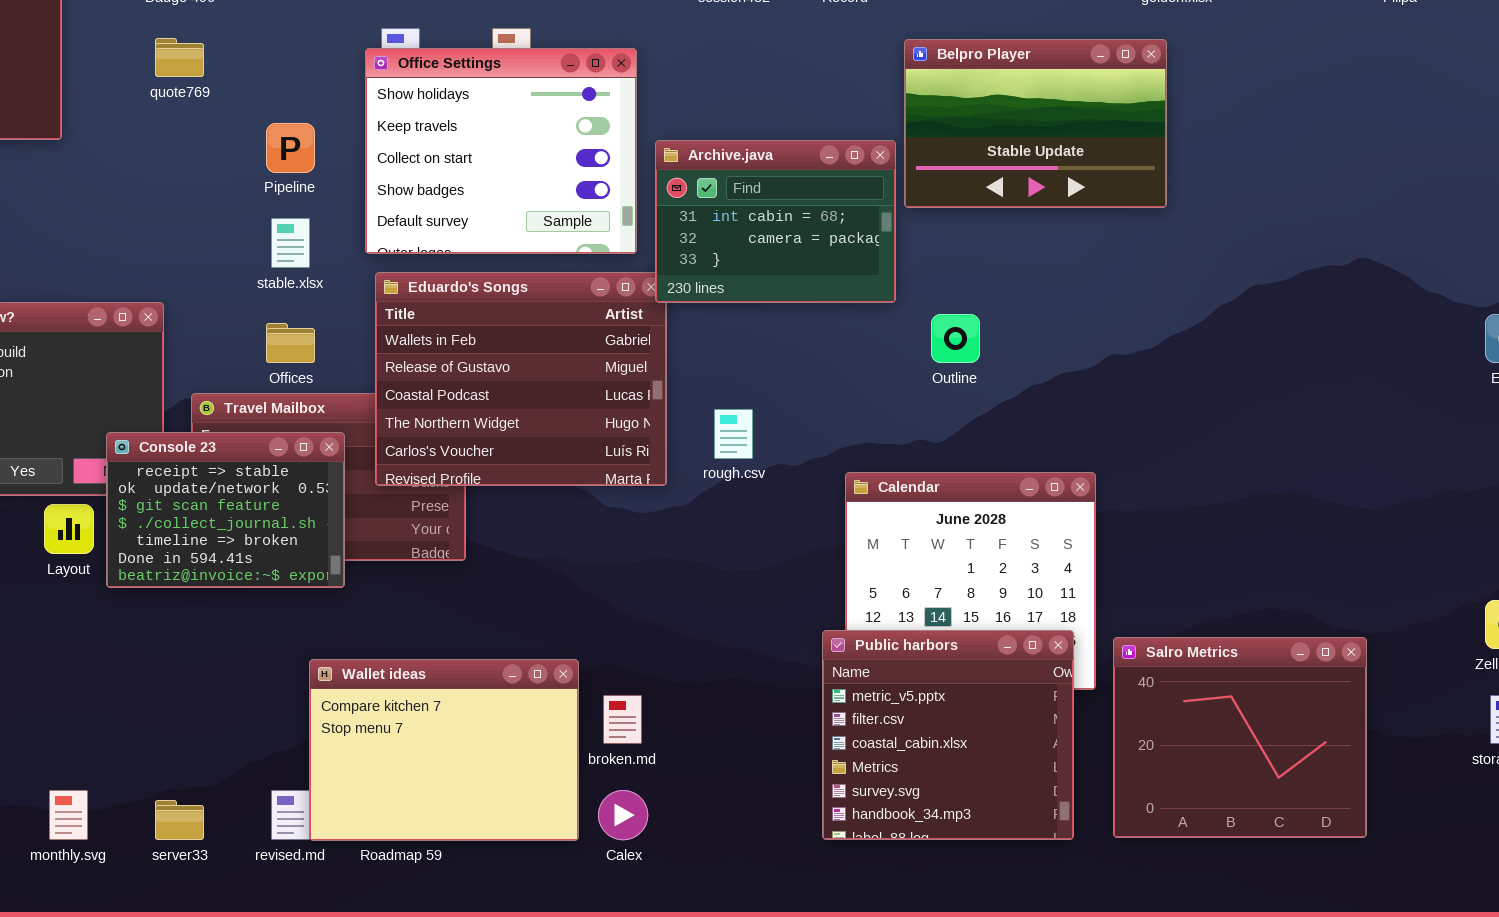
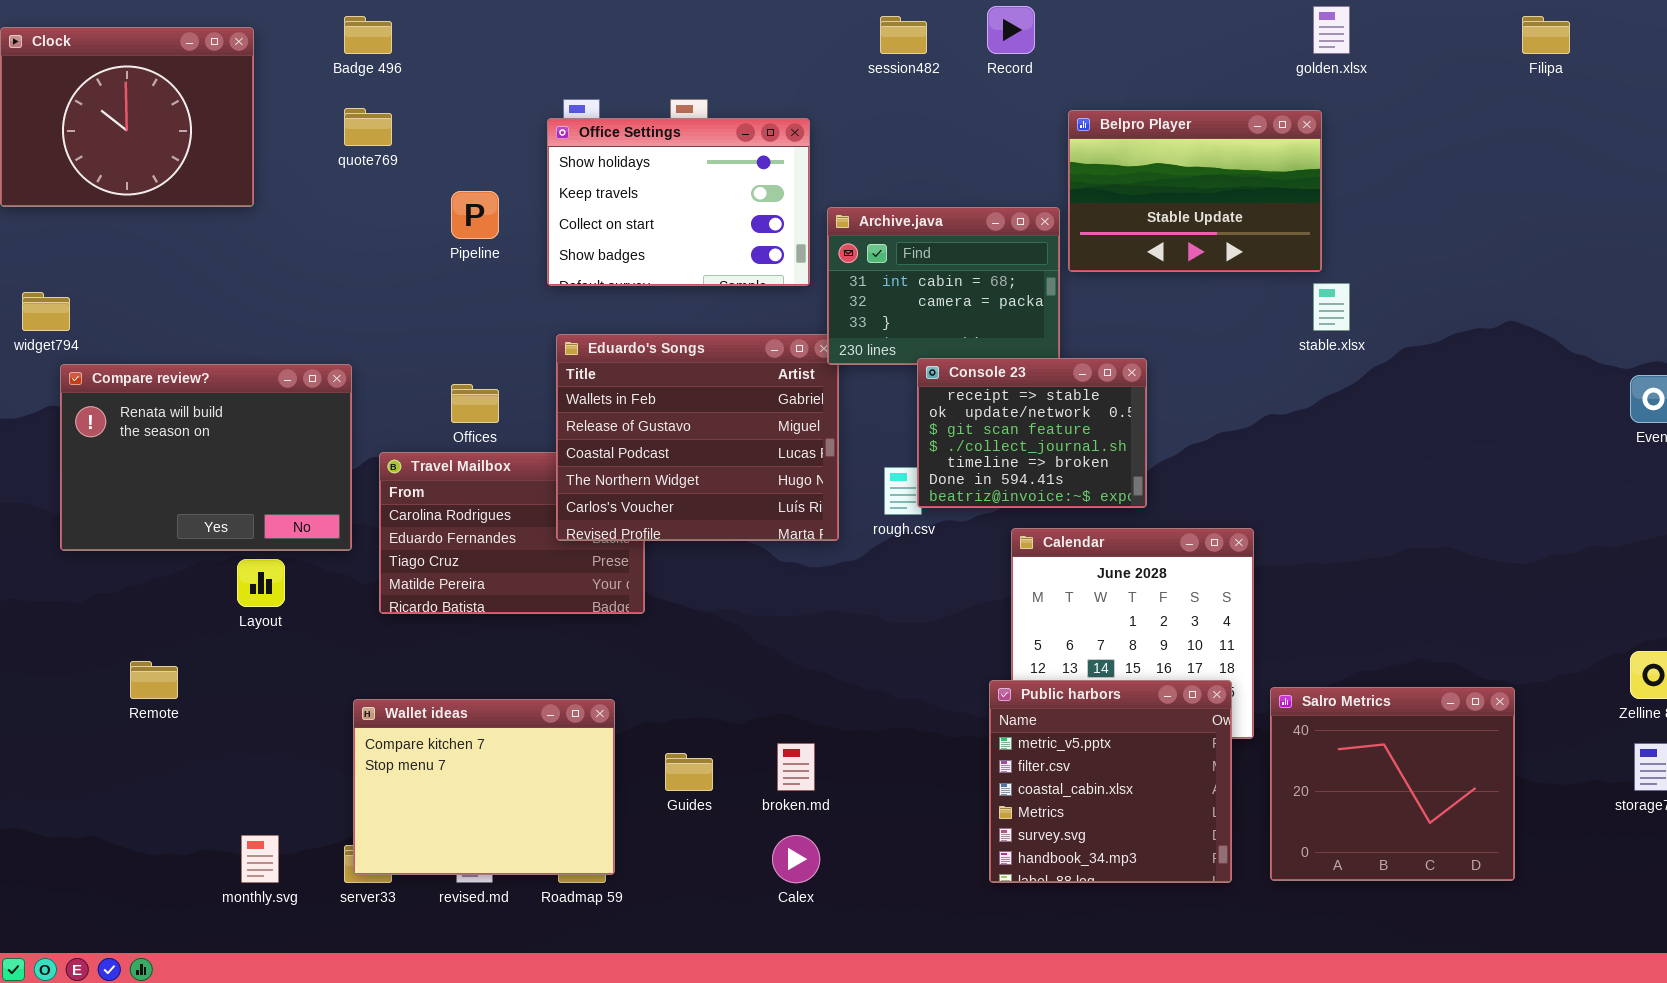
Office Settings: [365,48,637,254] -> [547,118,810,286], resized
stable.xlsx: [271,218,310,268] -> [1313,283,1350,331], moved
Console 23: [106,432,345,588] -> [917,358,1147,508], moved
Wallet ideas: [309,659,579,841] -> [353,699,615,875], moved

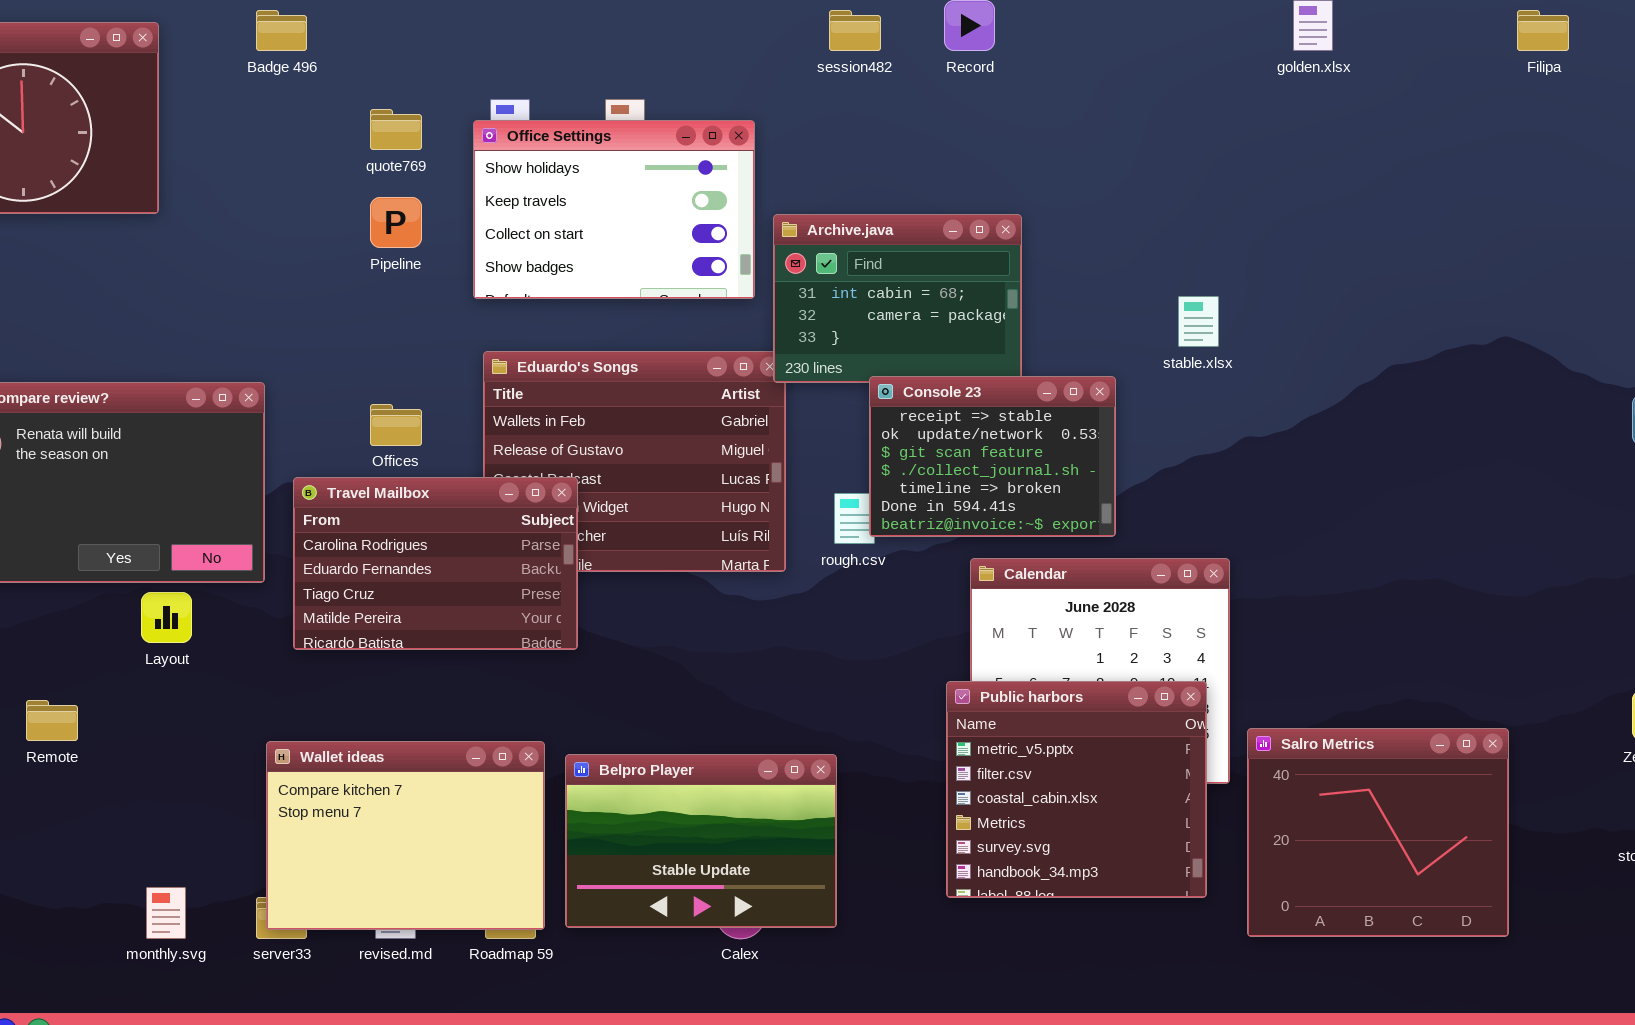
quote769: [344,108,392,146] -> [370,109,422,150], moved
Belpro Player: [1068,110,1322,272] -> [565,754,837,928], moved
stable.xlsx: [1313,283,1350,331] -> [1178,296,1219,347], moved
Travel Mailbox: [379,452,645,614] -> [293,477,578,650], raised
Public harbors: [989,680,1232,883] -> [946,681,1207,898], moved

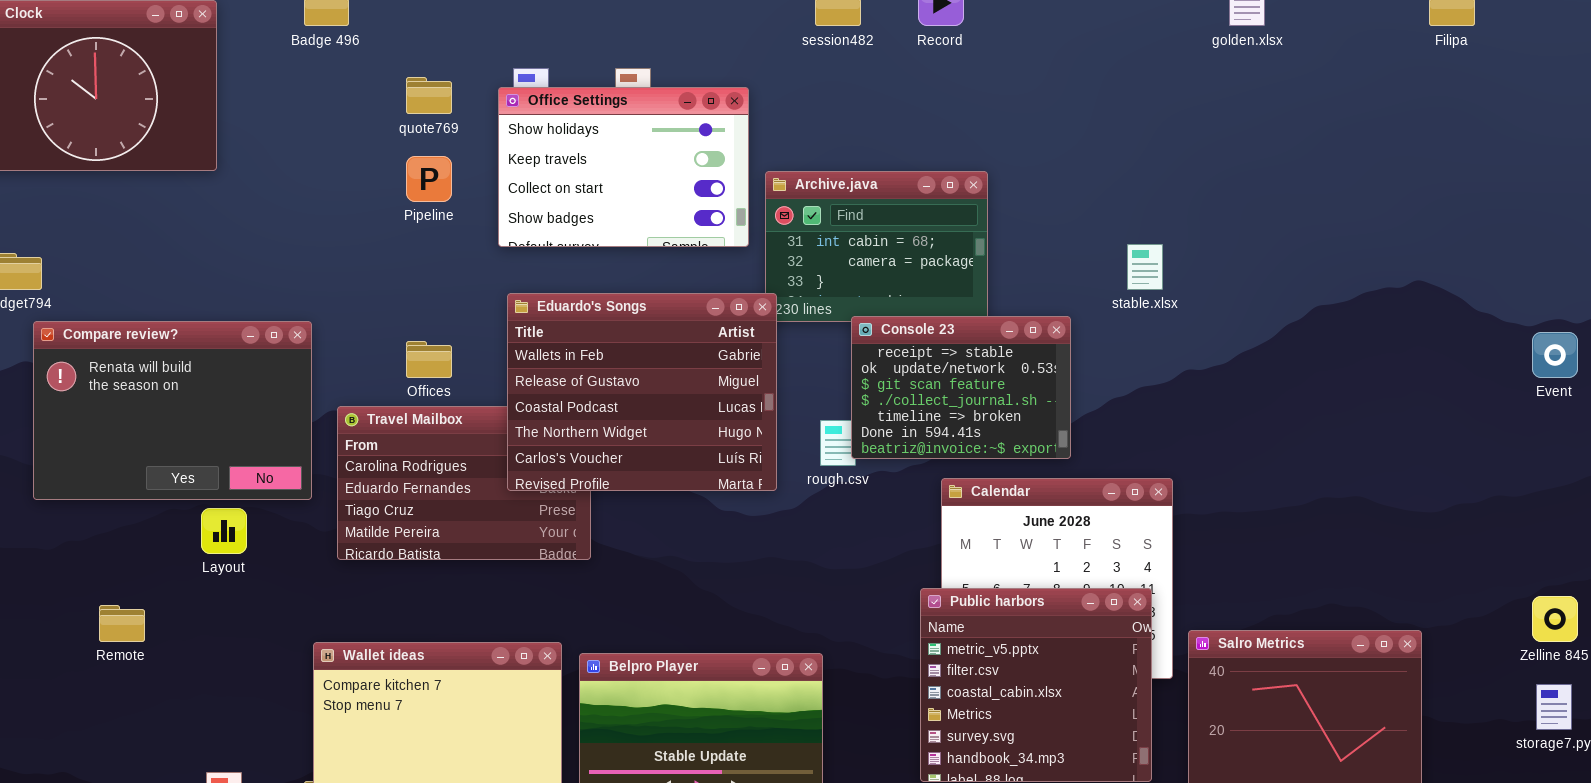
Eduardo's Songs: [483,351,786,572] -> [507,293,777,491], raised

